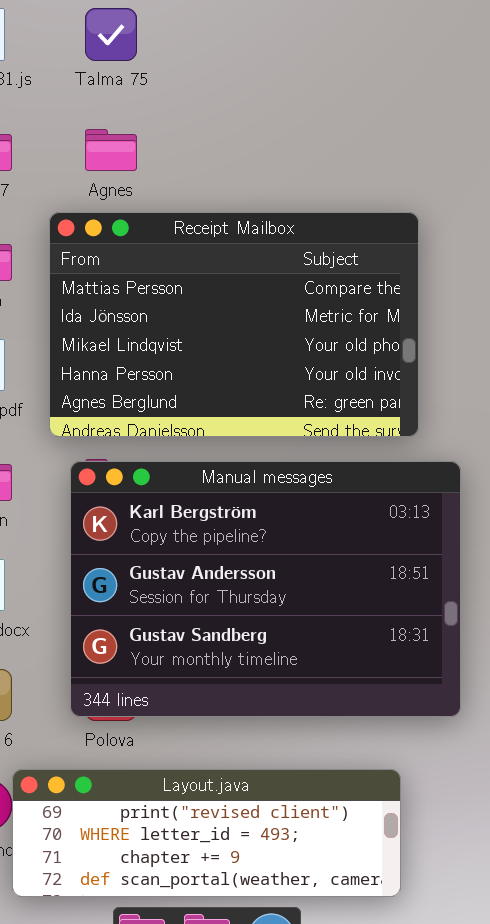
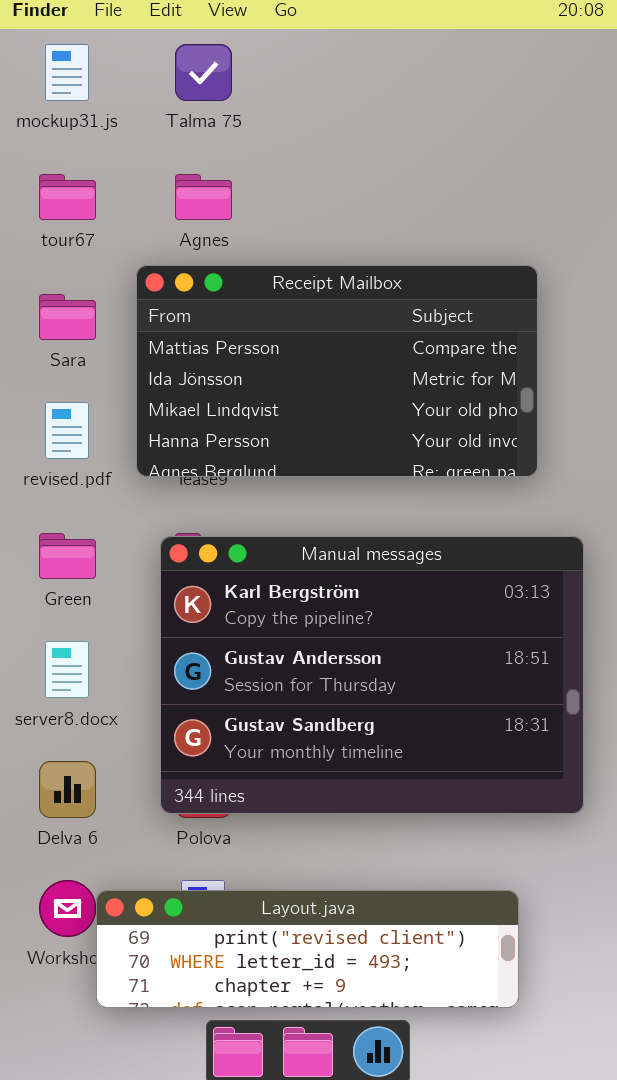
Receipt Mailbox: [49,212,419,437] -> [136,265,538,477], resized
Layout.java: [12,769,401,897] -> [96,890,519,1008], resized

